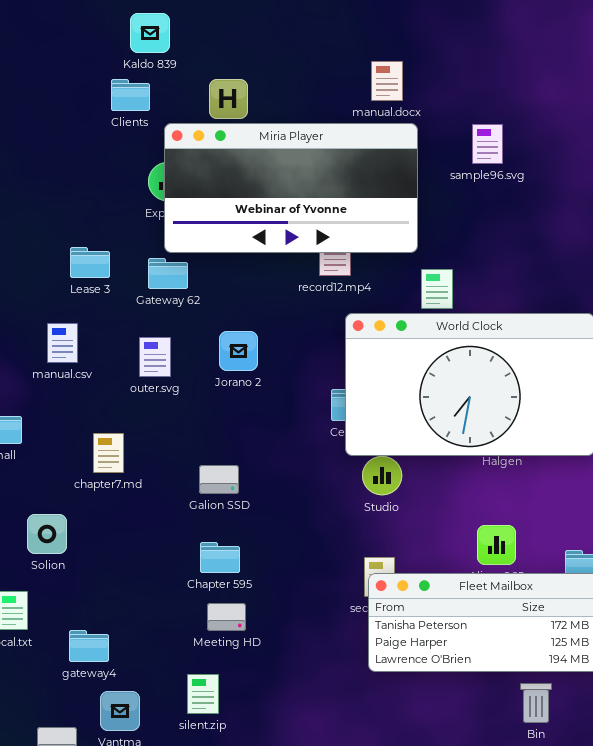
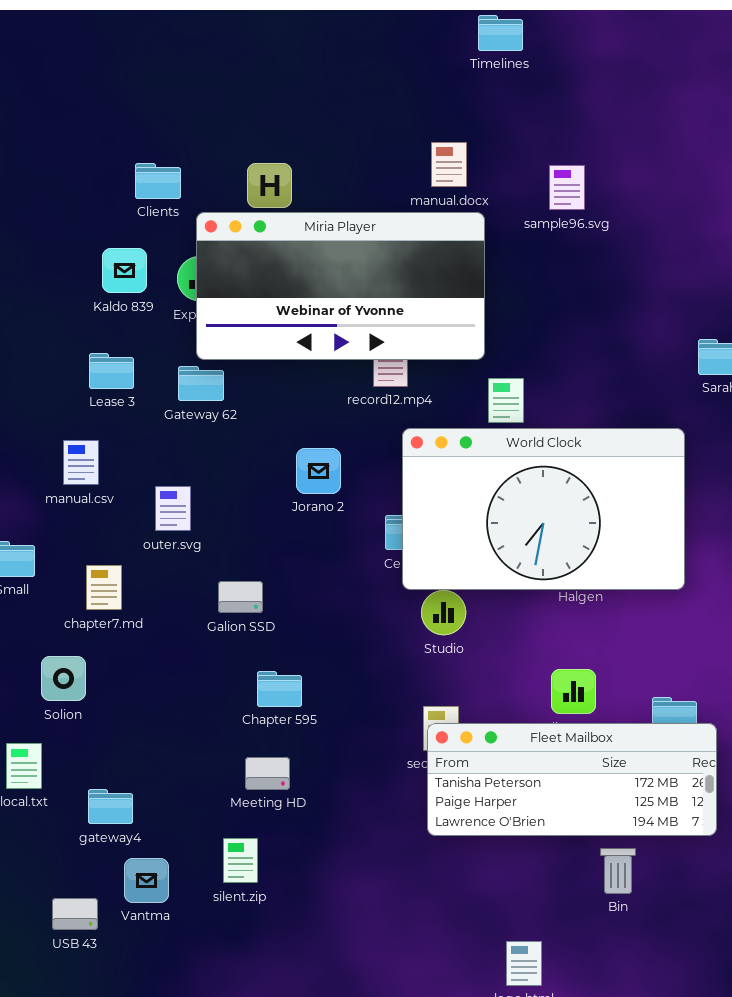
Kaldo 839: [130,13,170,53] -> [102,248,147,293], moved
sample96.svg: [472,124,503,164] -> [549,165,585,210], moved
Jorano 2: [219,331,258,371] -> [296,448,341,494], moved
outer.svg: [139,337,171,377] -> [155,486,191,531], moved
chapter7.md: [93,433,124,473] -> [86,565,122,610], moved
Galion SSD: [199,465,239,494] -> [218,581,263,613], moved
Chapter 595: [200,542,240,573] -> [257,671,302,707], moved

